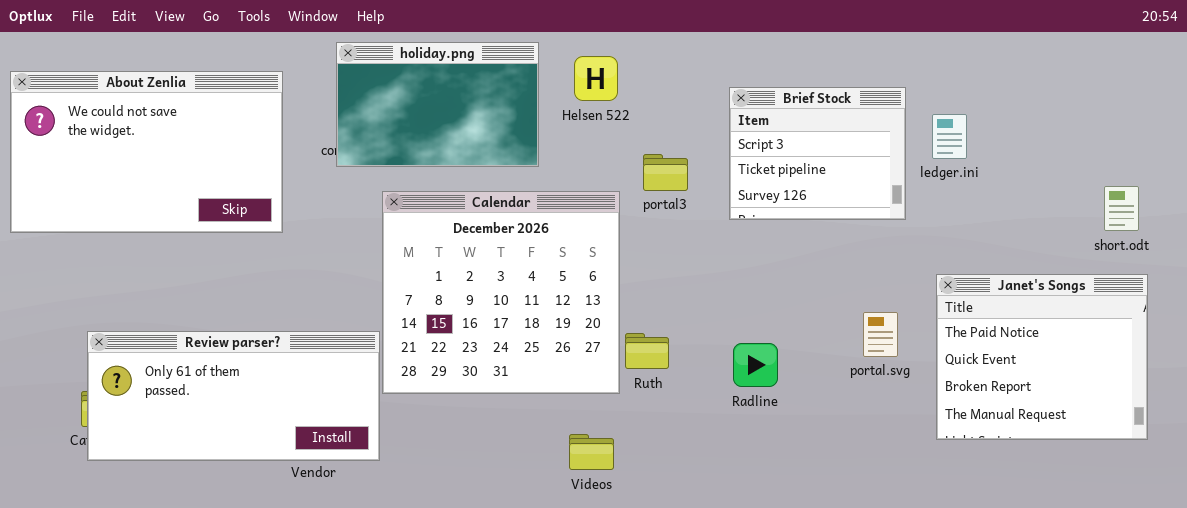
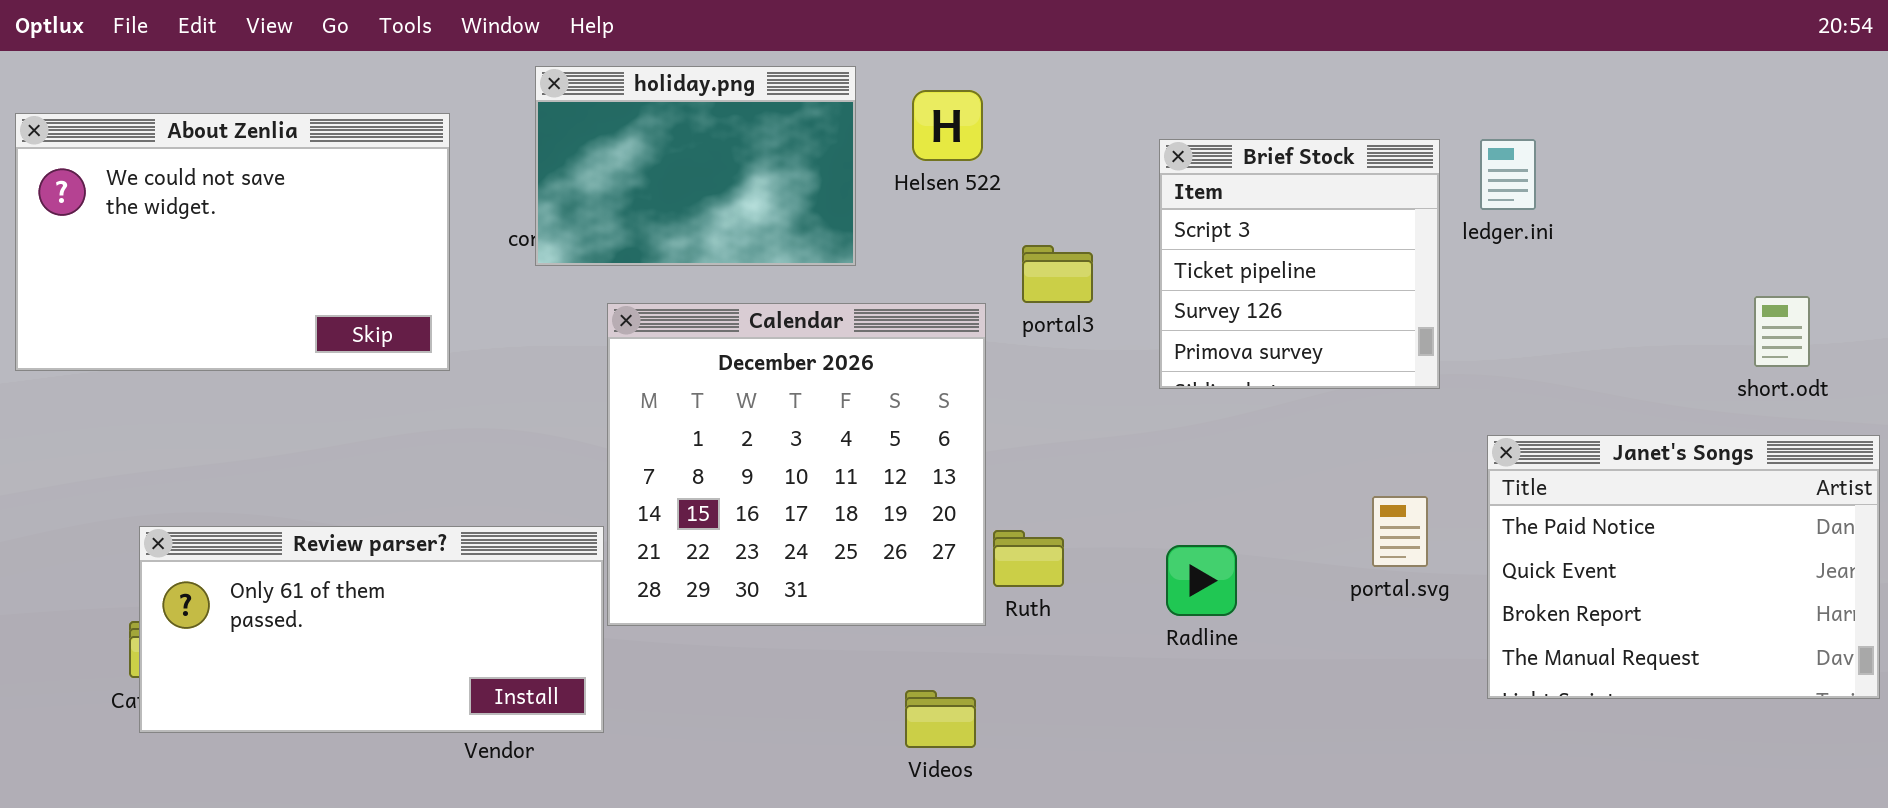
Brief Stock: [729,87,906,220] -> [1159,139,1440,389], resized
ledger.ini: [932,114,967,159] -> [1480,139,1536,210], moved
Janet's Songs: [936,274,1148,440] -> [1487,435,1880,699], resized

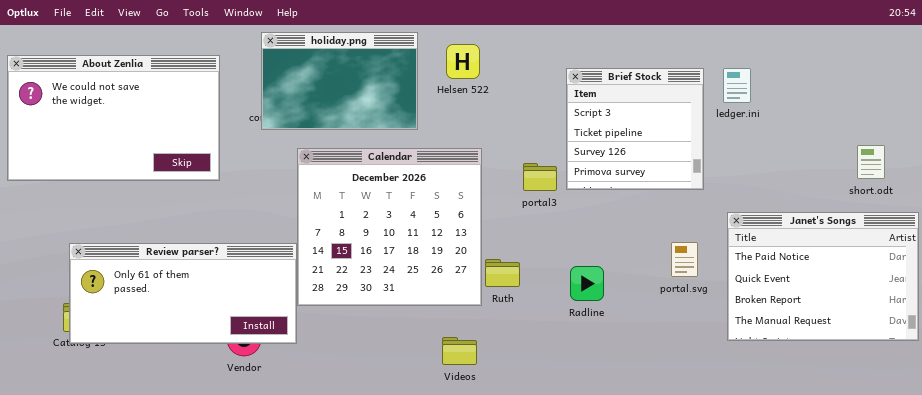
portal3: [1022,245,1093,303] -> [523,163,557,191], moved
Review parser?: [139,526,604,733] -> [69,243,297,344], moved

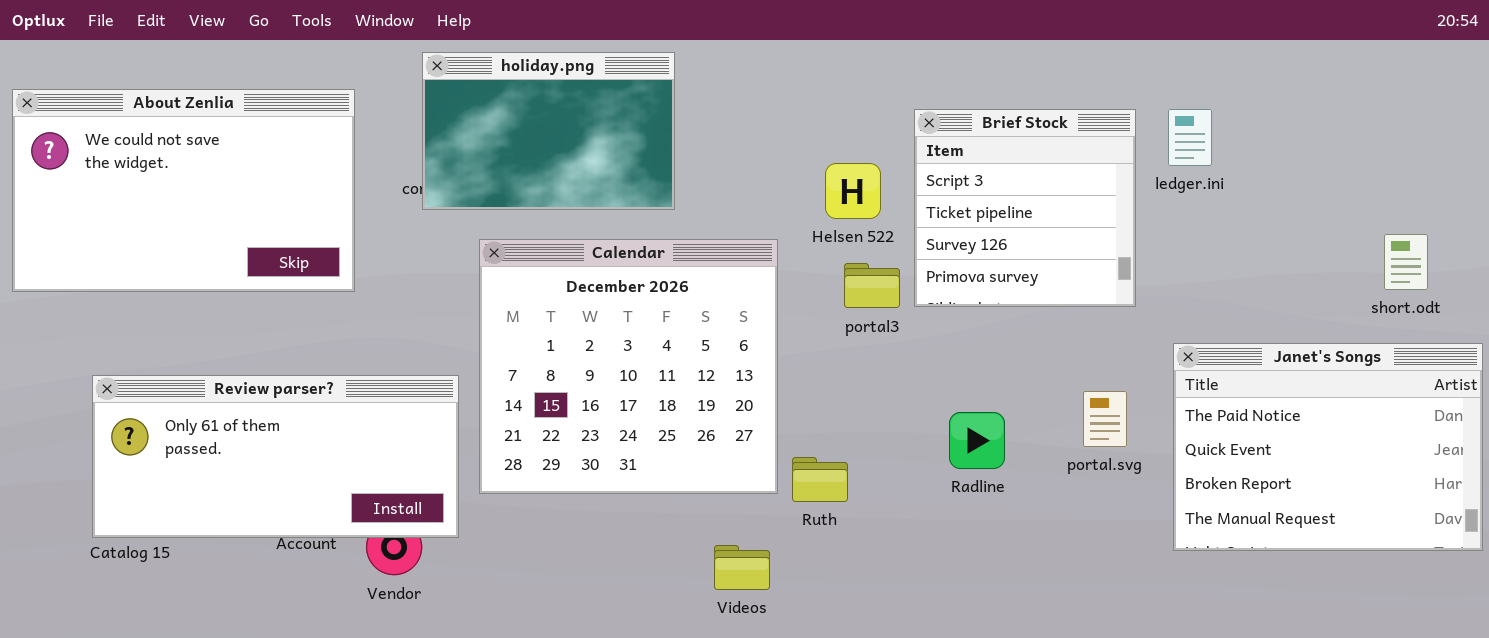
Helsen 522: [446,44,480,79] -> [825,163,881,219], moved
Review parser?: [69,243,297,344] -> [92,375,459,538], moved
Ruth: [485,259,520,287] -> [792,457,848,502], moved
Radline: [570,266,604,301] -> [949,412,1005,469], moved

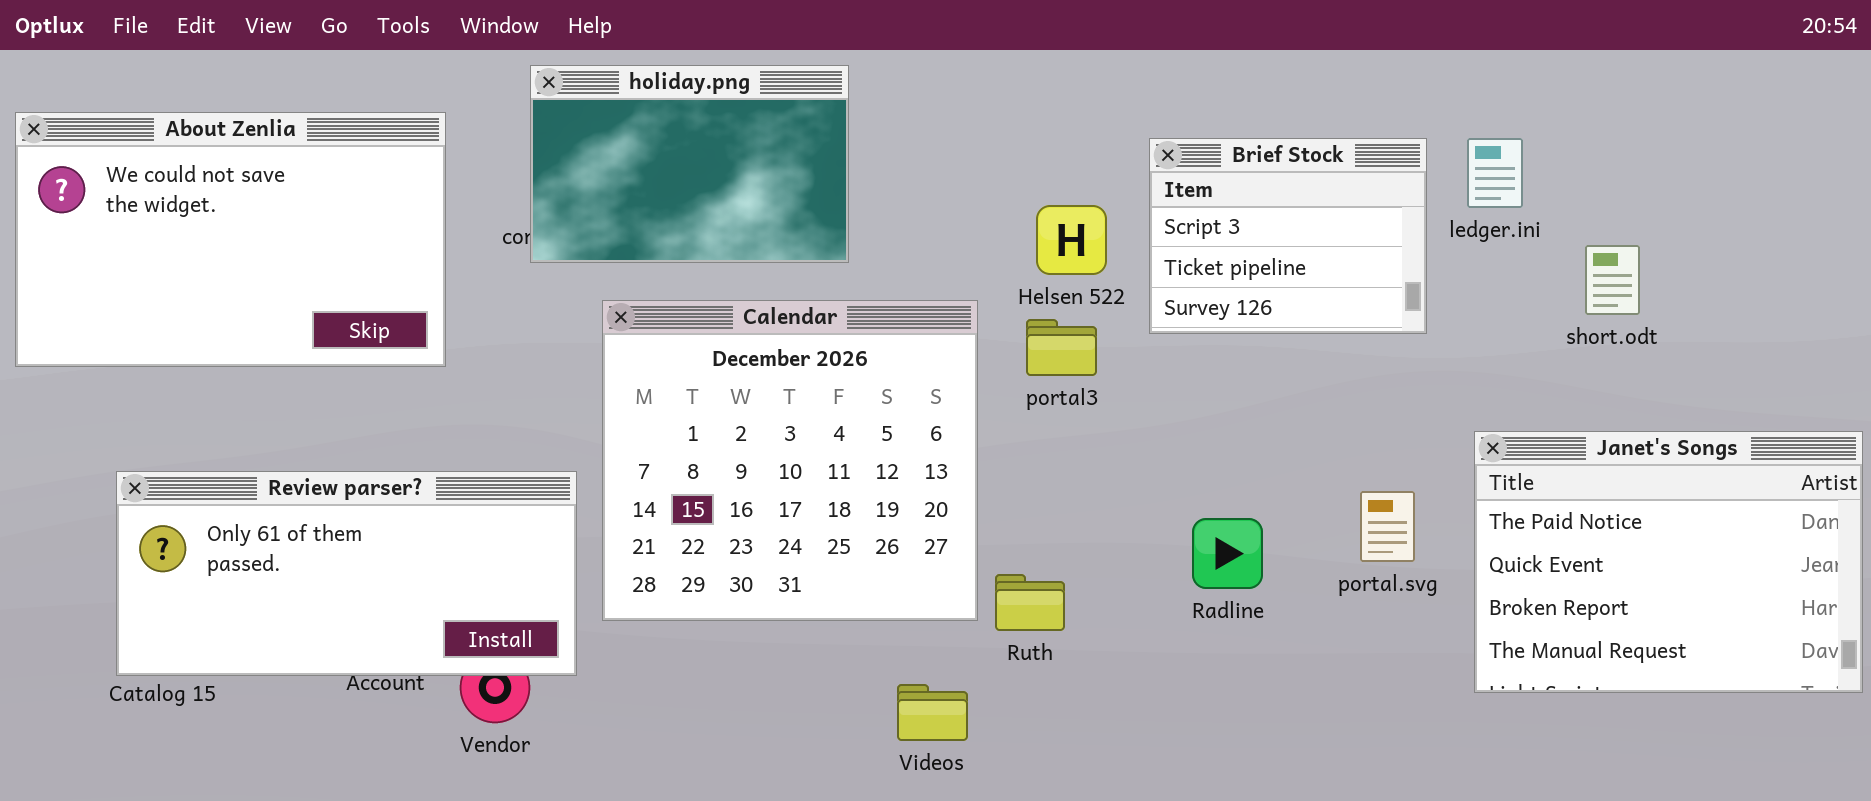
Brief Stock: [914,109,1136,307] -> [1149,138,1427,334], resized
short.odt: [1384,234,1428,290] -> [1585,245,1640,315], moved
portal3: [844,263,900,308] -> [1026,319,1097,376], moved

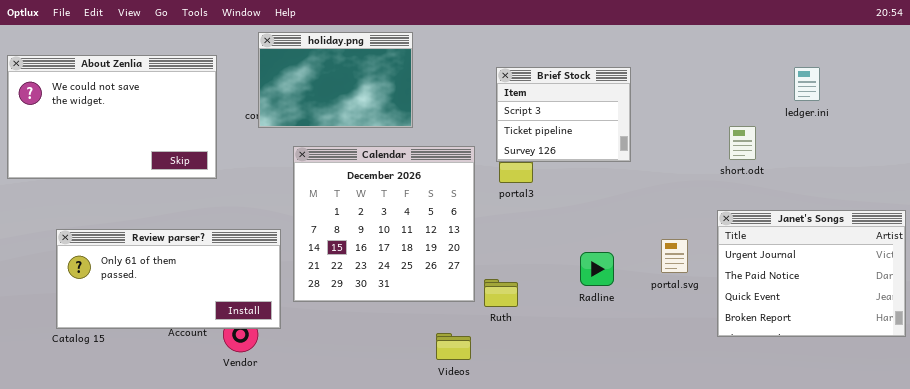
Brief Stock: [1149,138,1427,334] -> [496,67,631,162], moved
ledger.ini: [1467,138,1523,208] -> [794,67,820,101], moved
short.odt: [1585,245,1640,315] -> [729,126,756,160], moved
Janet's Songs: [1474,431,1863,693] -> [717,210,906,337], scrolled up 1 row

